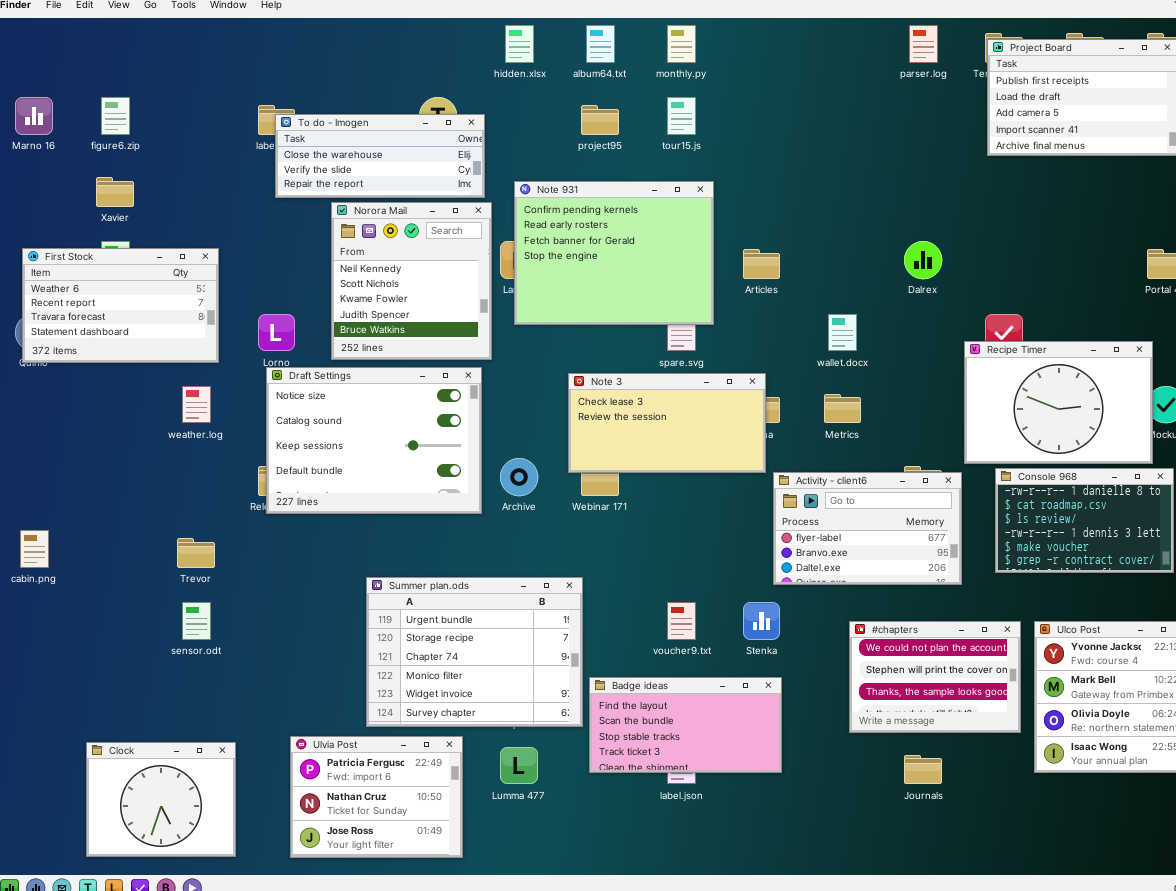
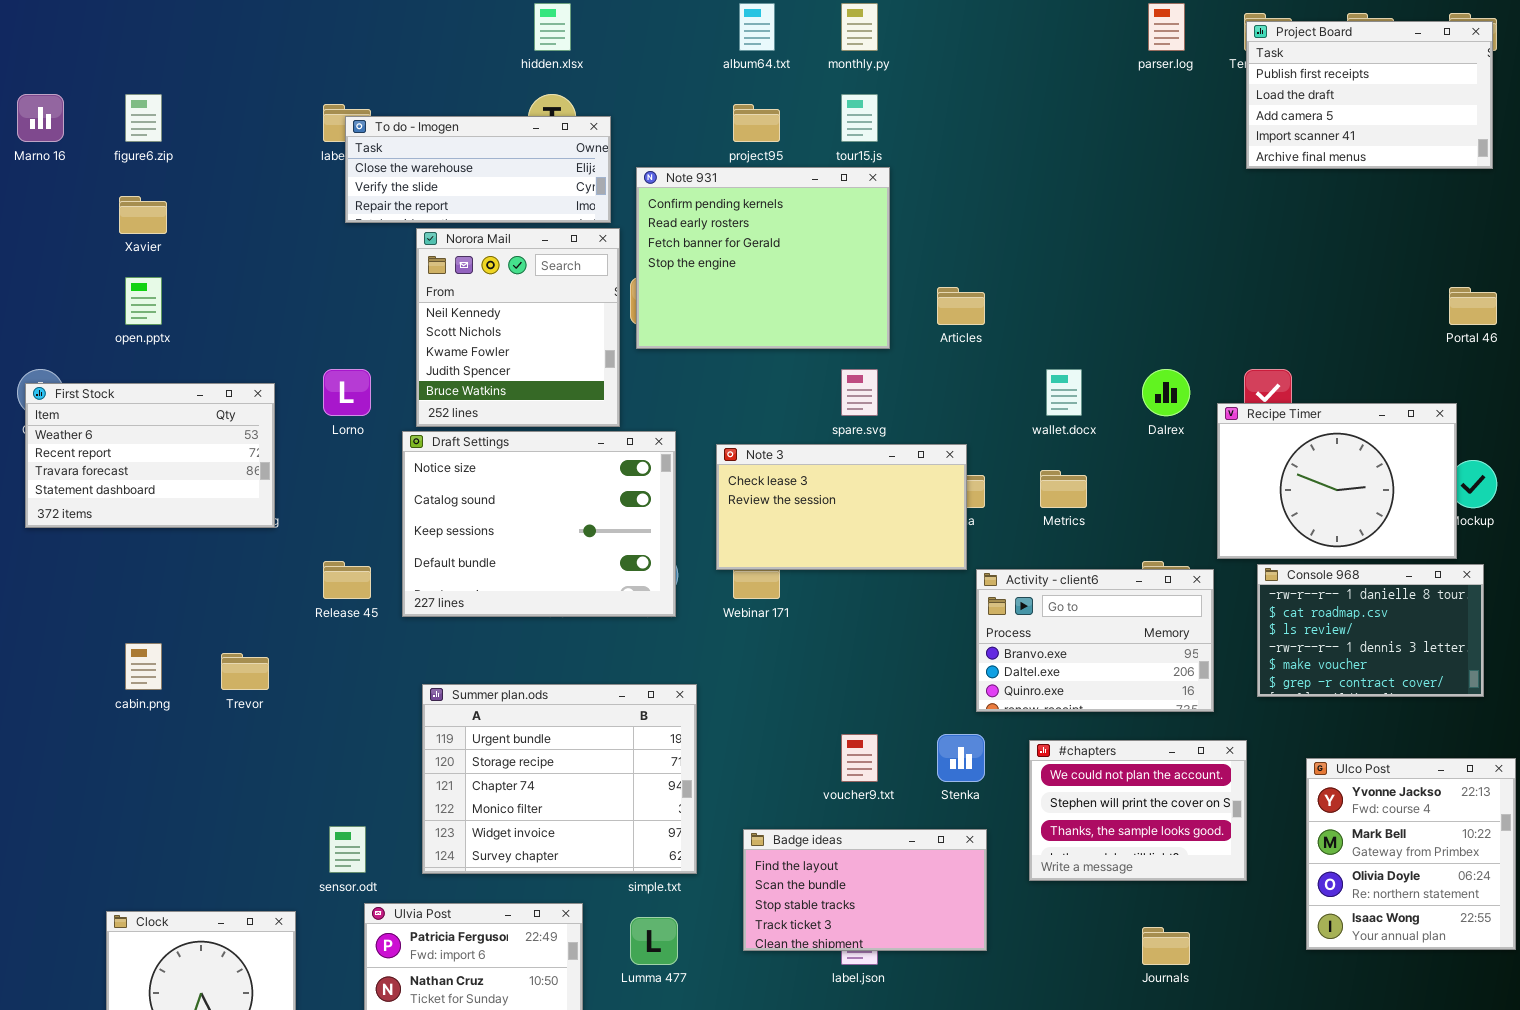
hidden.xlsx: [505,25,534,63] -> [534,3,571,51], moved
Note 931: [514,181,714,325] -> [636,167,890,349], moved
Dalrex: [904,241,942,279] -> [1142,369,1190,416], moved
First Stock: [22,248,219,363] -> [25,383,275,528], moved
Draft Settings: [266,367,482,514] -> [402,431,676,617], moved
Activity - client6: [773,472,962,585] -> [976,569,1214,712], scrolled down 1 row
cabin.png: [20,530,49,568] -> [125,643,162,690], moved
Summer plan.ods: [366,577,583,727] -> [422,684,697,874], moved
sensor.odt: [182,602,211,640] -> [329,826,366,873], moved
#chapters: [849,621,1021,733] -> [1029,740,1247,881], moved

